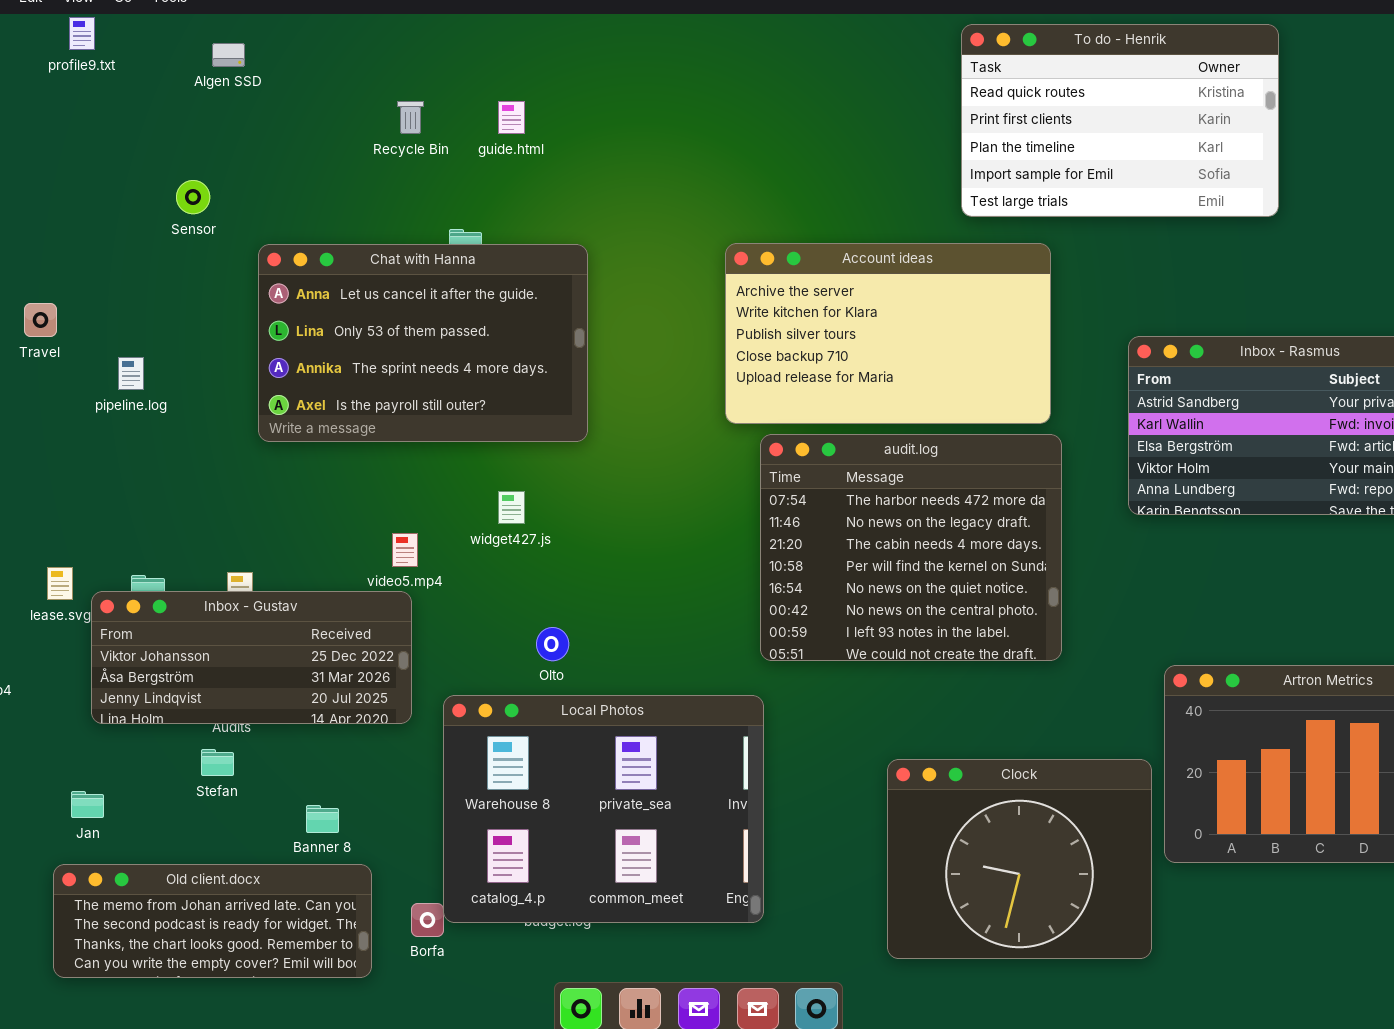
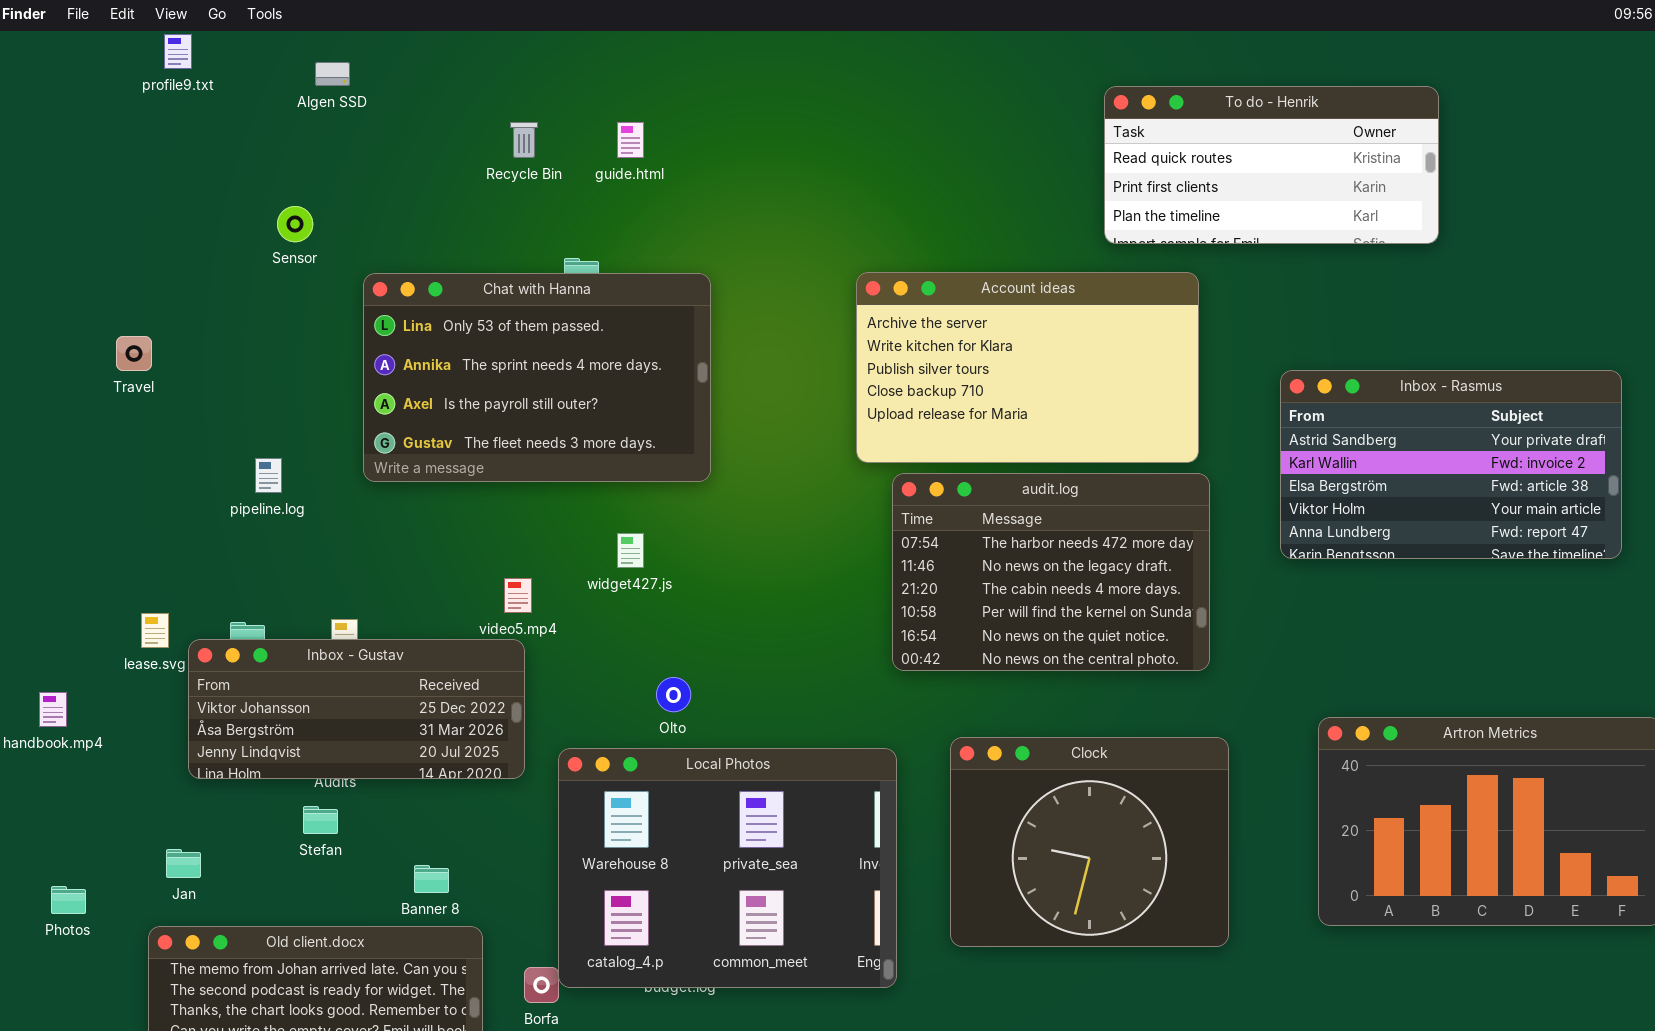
To do - Henrik: [961,24,1279,217] -> [1104,86,1439,244], resized
Chat with Hanna: [258,244,588,442] -> [363,273,711,482], scrolled down 1 row
pipeline.log: [118,357,144,390] -> [255,458,282,493], moved
audit.log: [760,434,1062,661] -> [892,473,1210,671], resized
Clock: [887,759,1152,959] -> [950,737,1229,947], moved

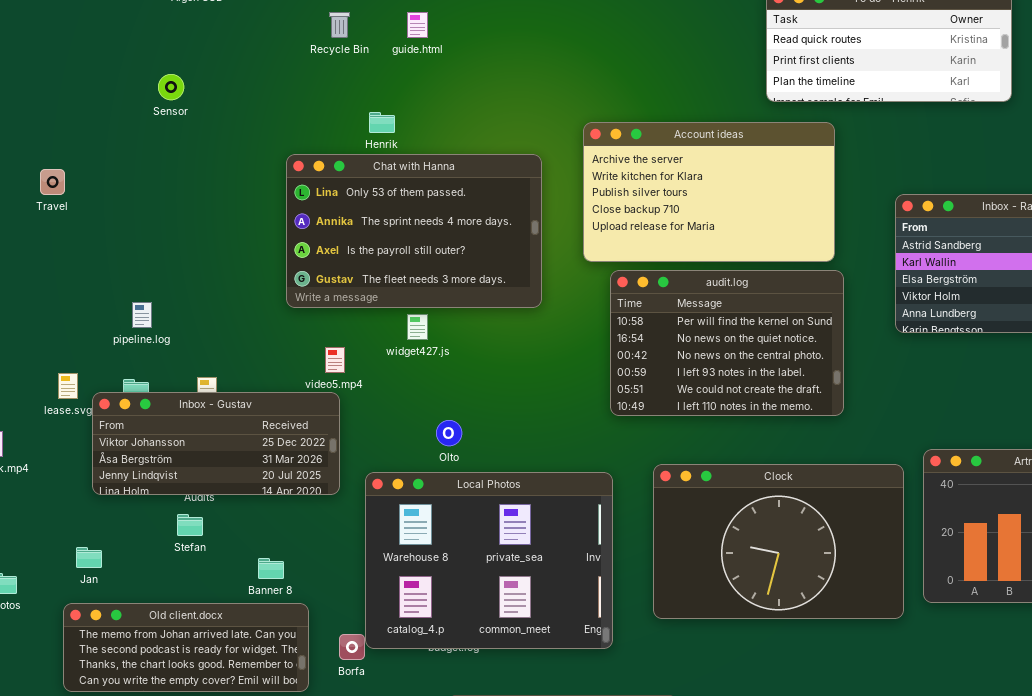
Chat with Hanna: [363,273,711,482] -> [286,154,542,308], moved
pipeline.log: [255,458,282,493] -> [132,302,152,328], moved
audit.log: [892,473,1210,671] -> [610,270,844,416], scrolled down 3 rows
Clock: [950,737,1229,947] -> [653,464,904,619], resized

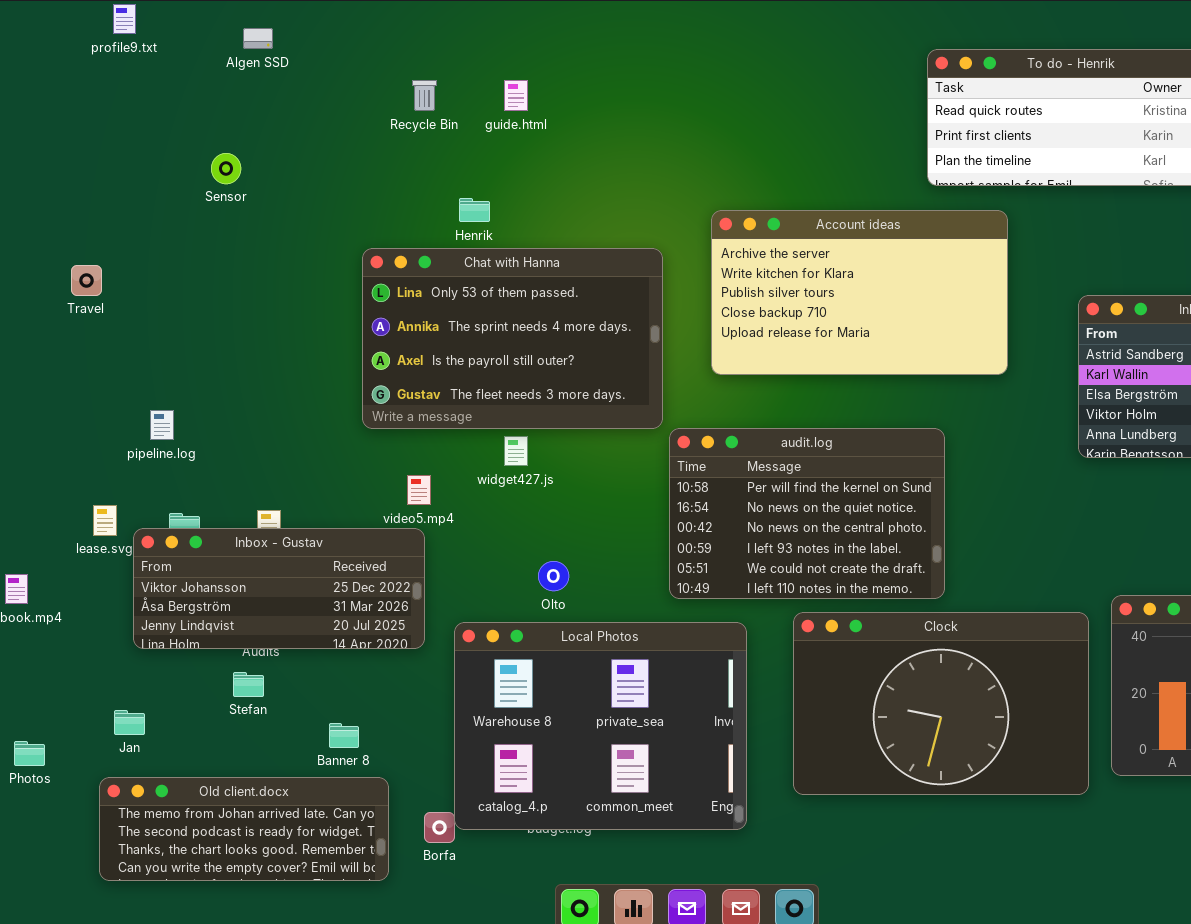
audit.log: [610,270,844,416] -> [669,428,945,599], moved
pipeline.log: [132,302,152,328] -> [150,410,174,440], moved

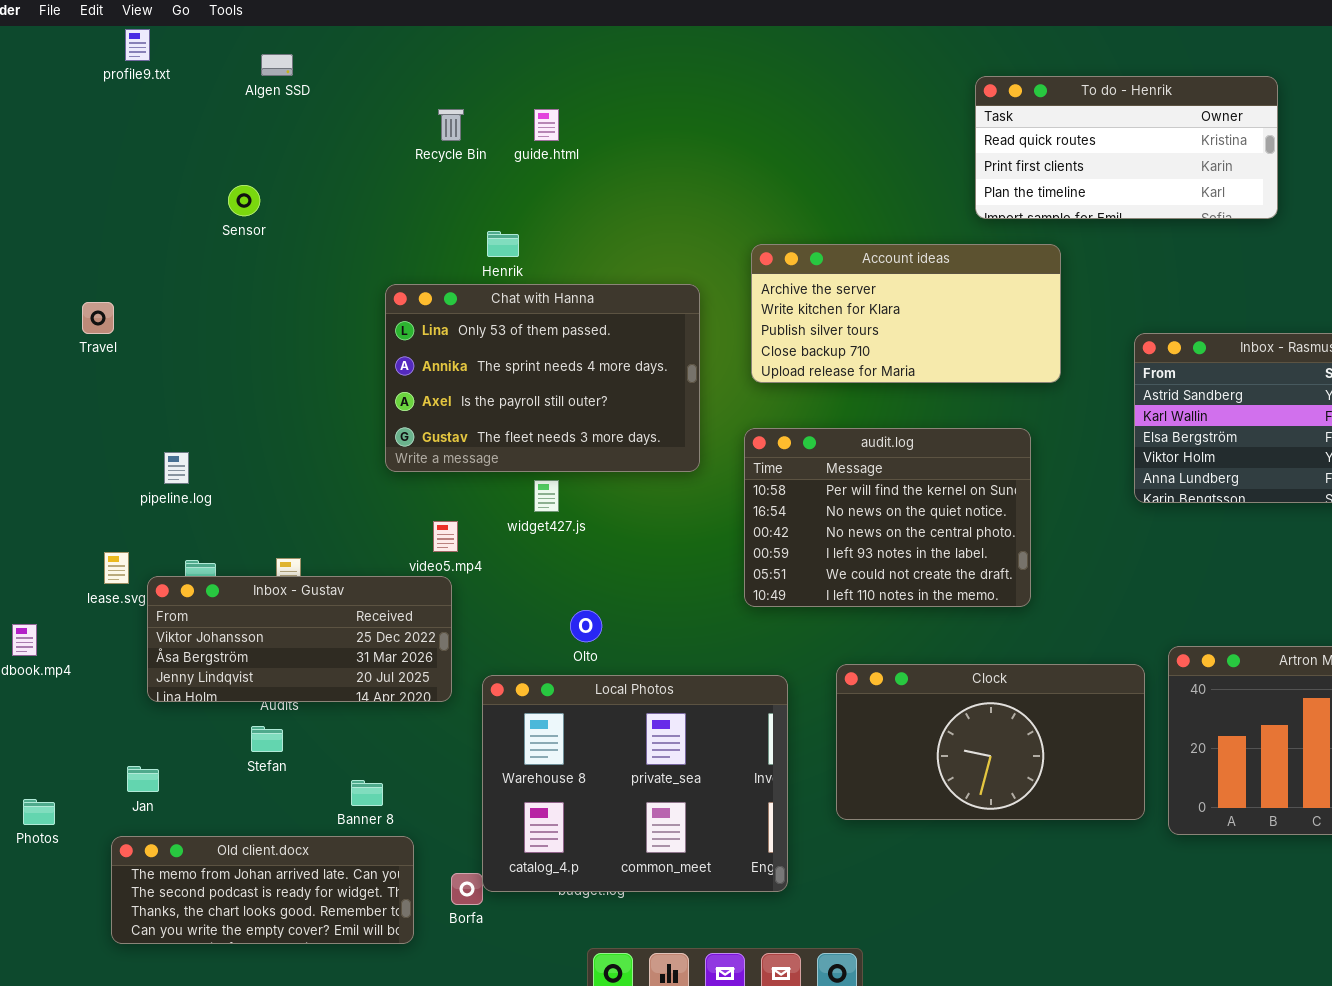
Account ideas: [711,210,1008,375] -> [751,244,1061,383], resized
audit.log: [669,428,945,599] -> [744,428,1031,607], moved
Clock: [793,612,1089,795] -> [836,664,1145,820], resized

